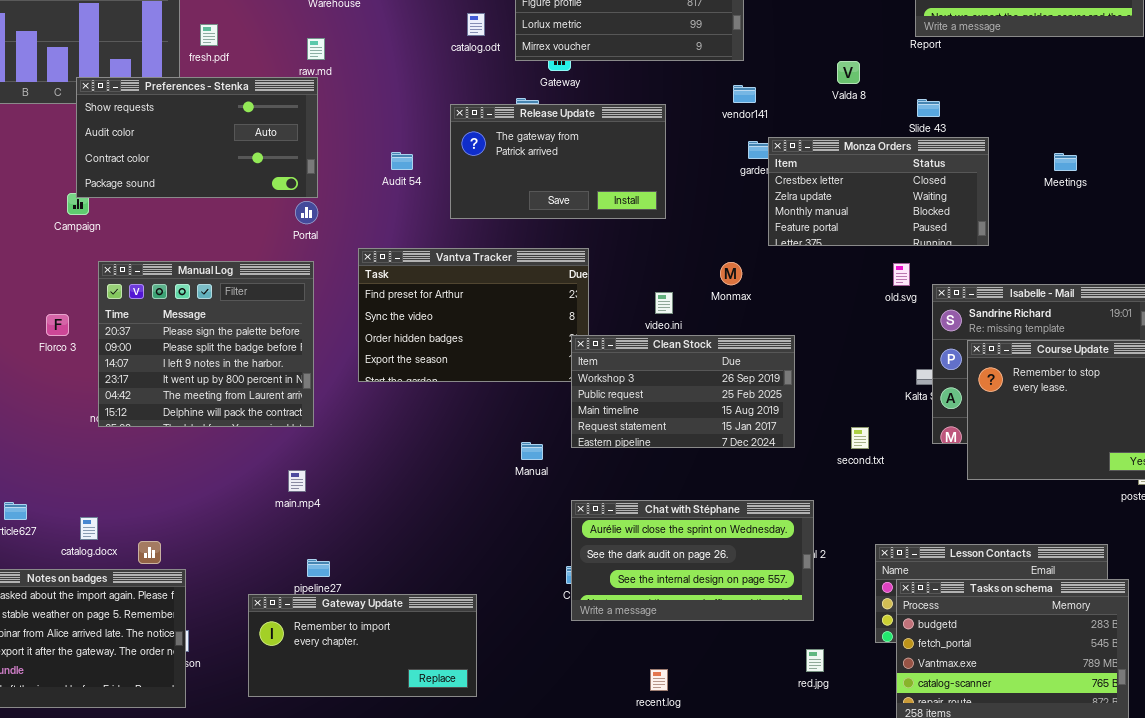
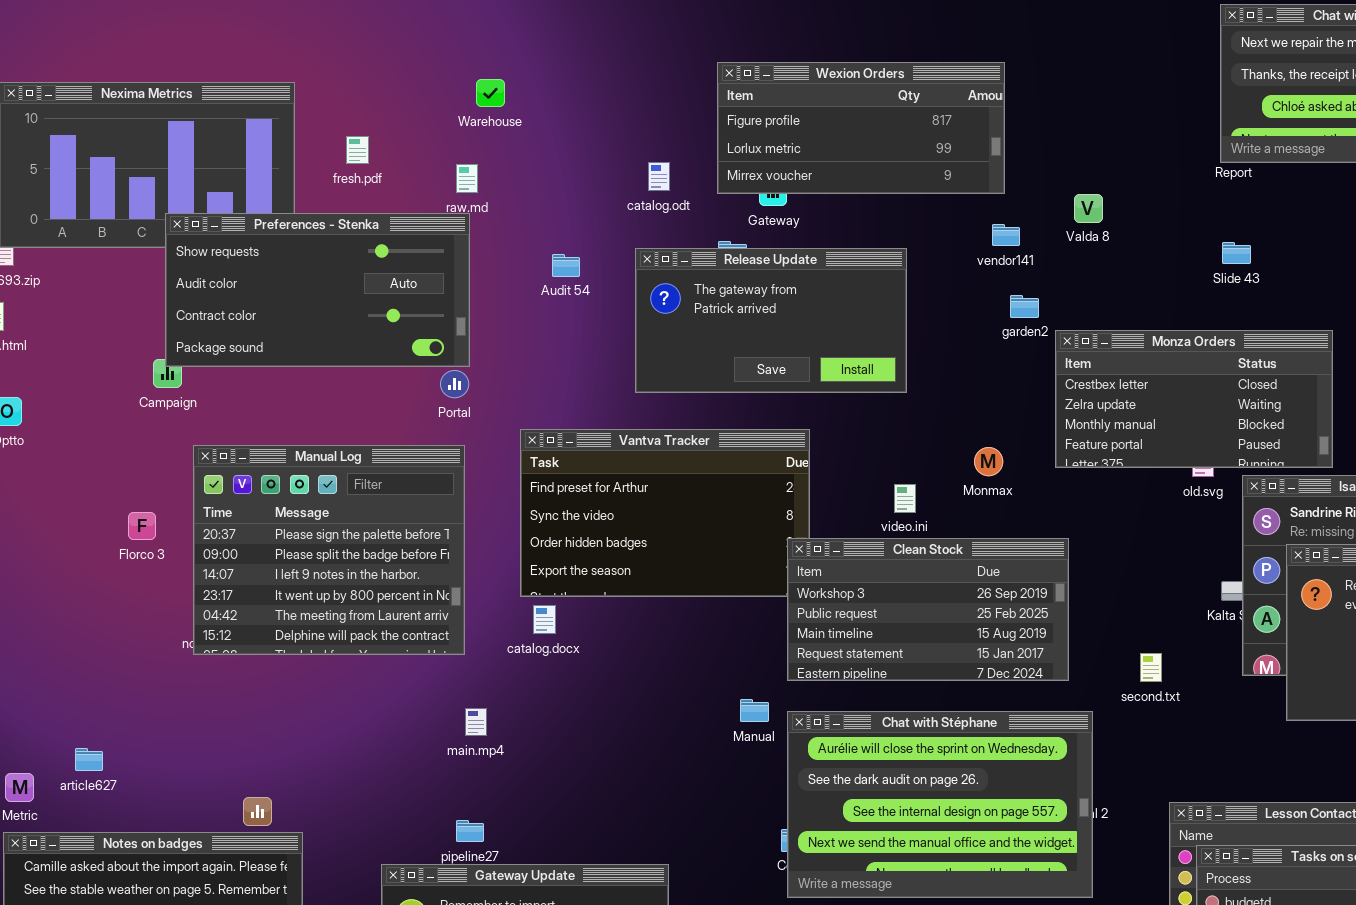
catalog.odt: [467,13,485,36] -> [648,162,670,191], moved
fresh.pdf: [200,24,218,46] -> [346,136,369,164], moved
Valda 8: [837,61,860,84] -> [1074,194,1103,223], moved
Monza Orders: [768,137,989,246] -> [1055,330,1333,468], moved
Audit 54: [391,152,413,170] -> [552,254,580,277], moved
Manual: [521,442,543,460] -> [740,699,769,722], moved
main.mp4: [288,470,306,492] -> [465,708,487,736], moved
Chat with Stéphane: [571,500,814,621] -> [787,711,1093,898], resized
catalog.docx: [80,517,98,540] -> [533,605,556,634], moved

